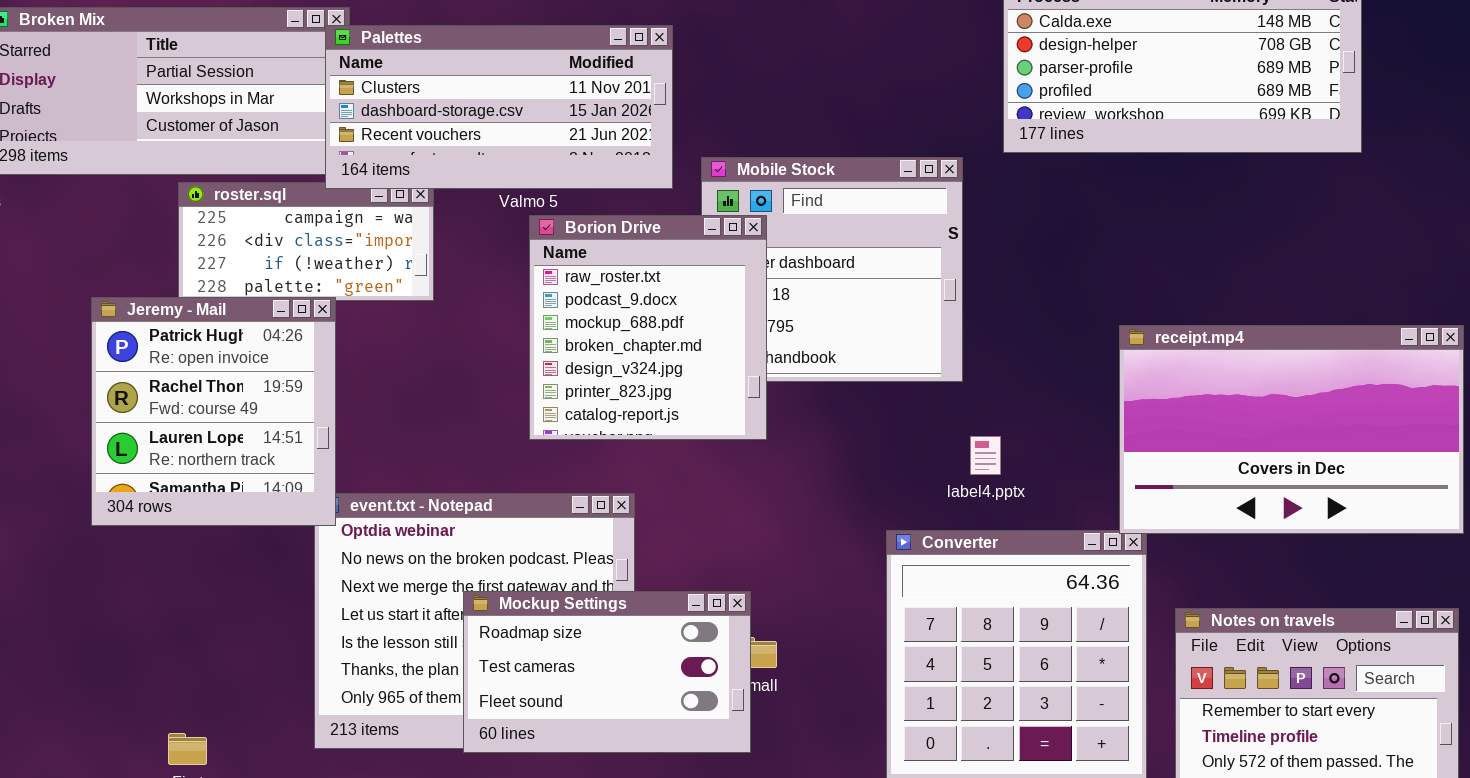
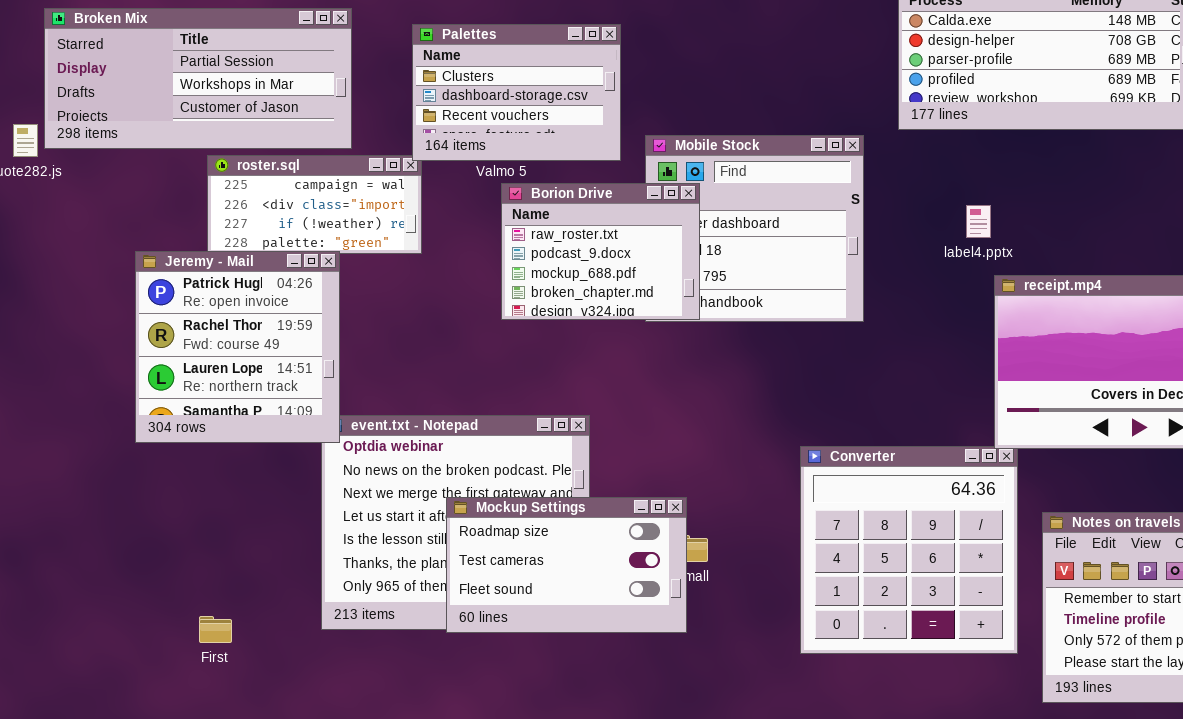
Palettes: [325,25,673,189] -> [412,24,621,161], resized
Borion Drive: [529,215,767,440] -> [501,183,700,320], resized
label4.pptx: [970,436,1001,475] -> [966,205,991,238], moved

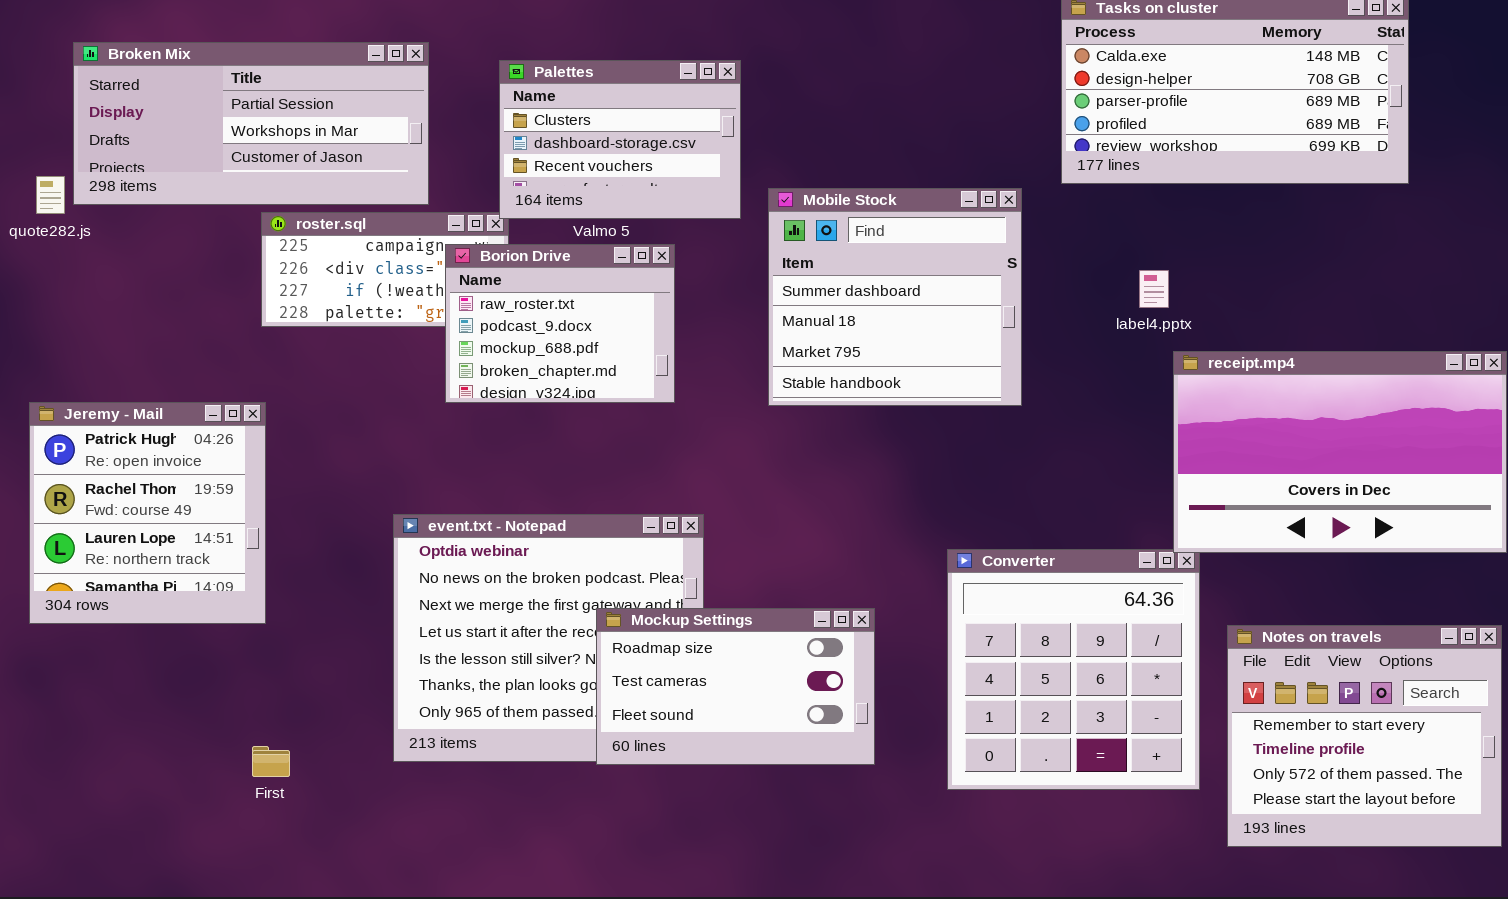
Borion Drive: [501,183,700,320] -> [445,244,675,403], moved
Jeremy - Mail: [135,251,340,443] -> [29,402,266,624], moved
Mockup Settings: [446,497,687,633] -> [596,608,875,765], moved

